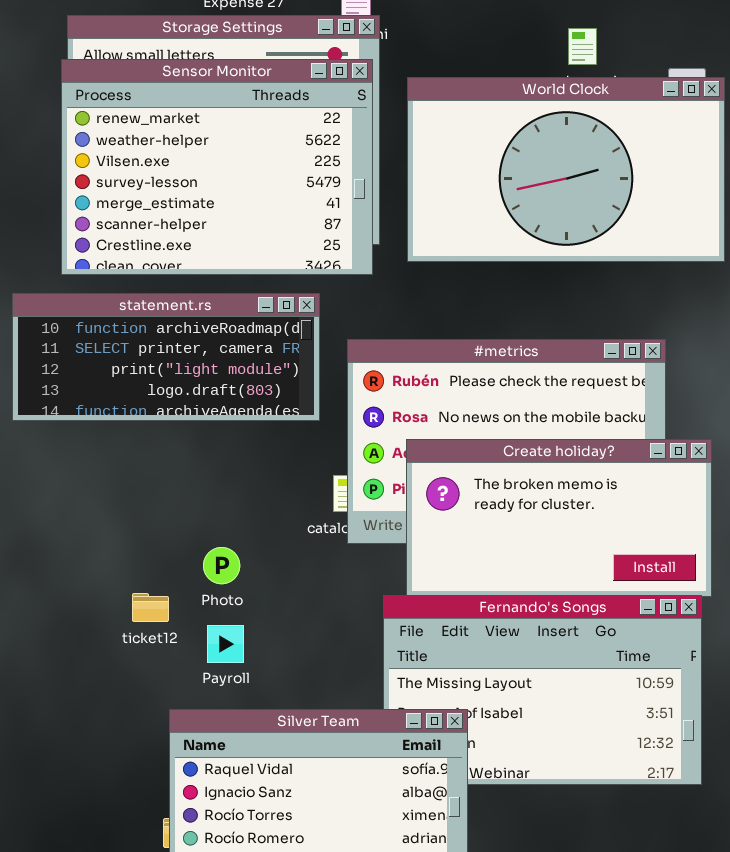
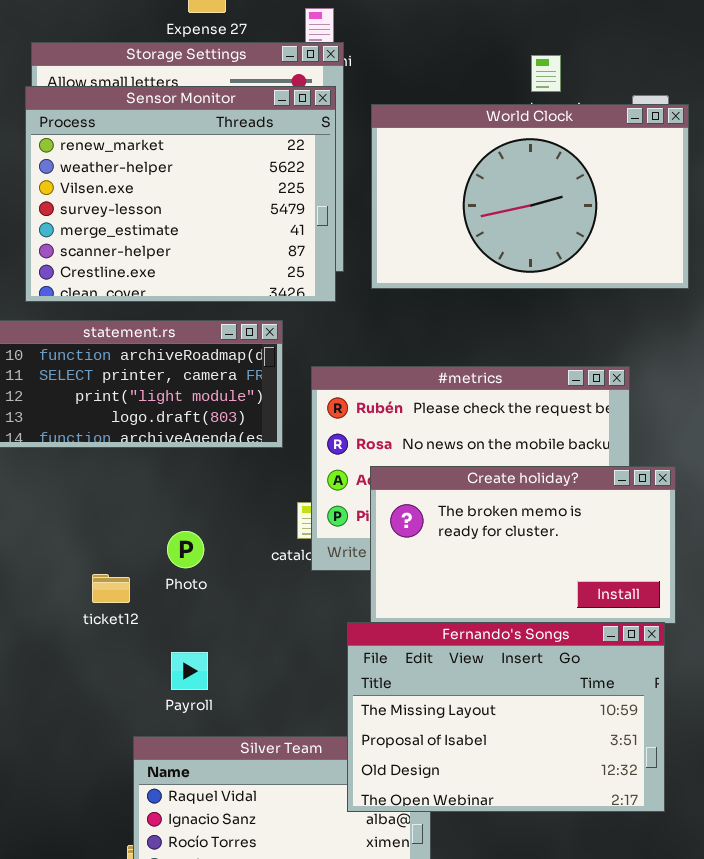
Photo: [203,547,240,584] -> [167,531,204,568], moved
ticket12: [132,593,169,622] -> [92,574,130,603], moved
Fernando's Songs: [383,595,702,785] -> [347,622,665,812], raised

